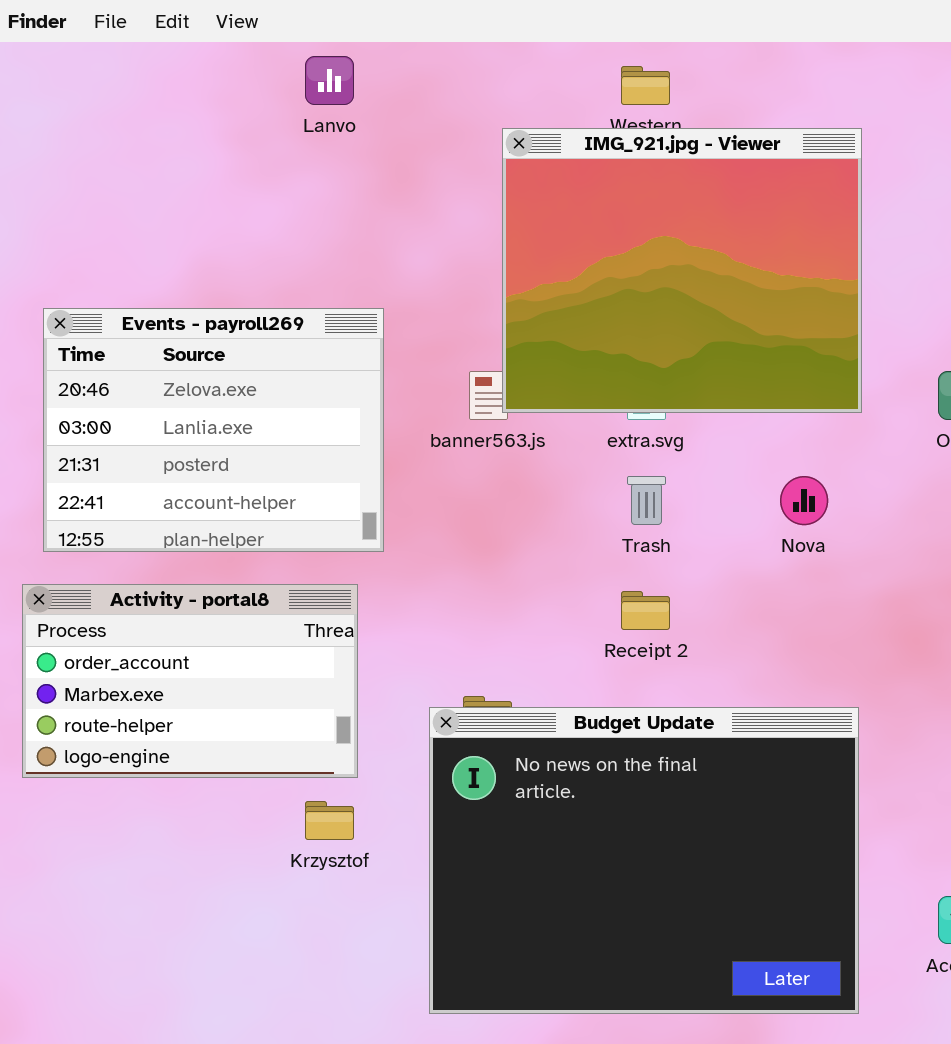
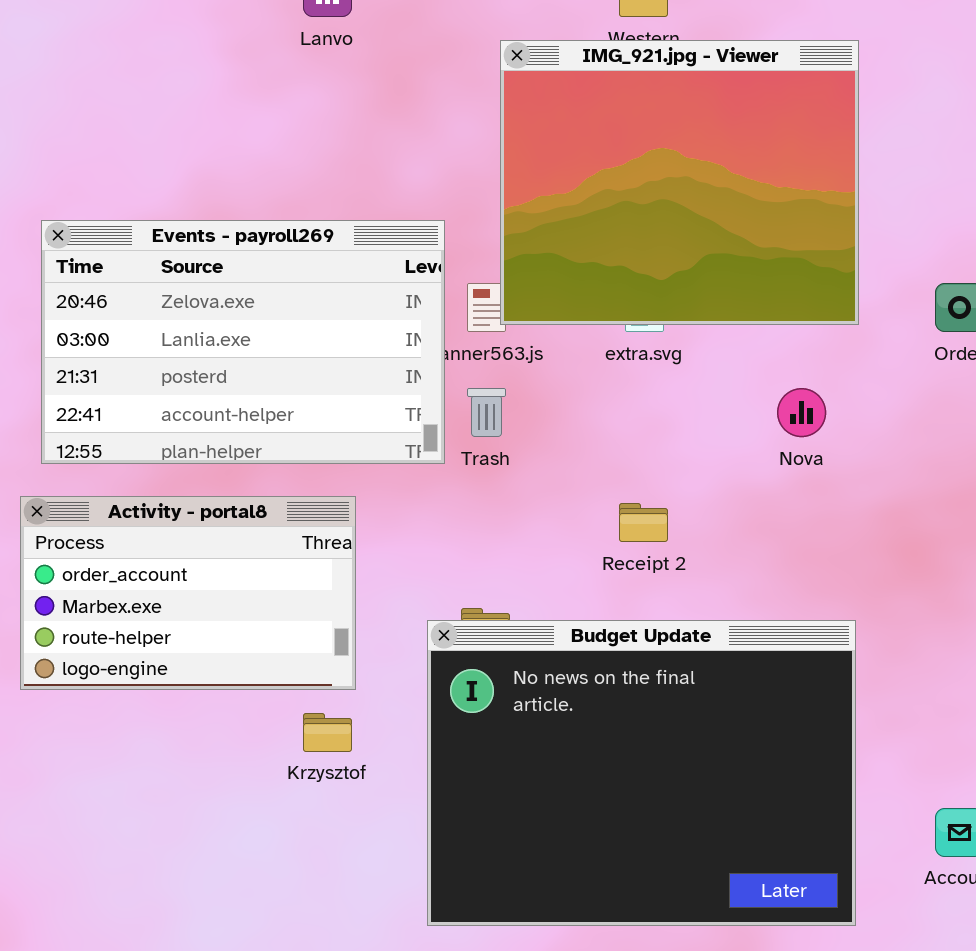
Events - payroll269: [43,308,384,552] -> [41,220,445,464], resized
Trash: [627,476,666,525] -> [467,388,506,437], moved

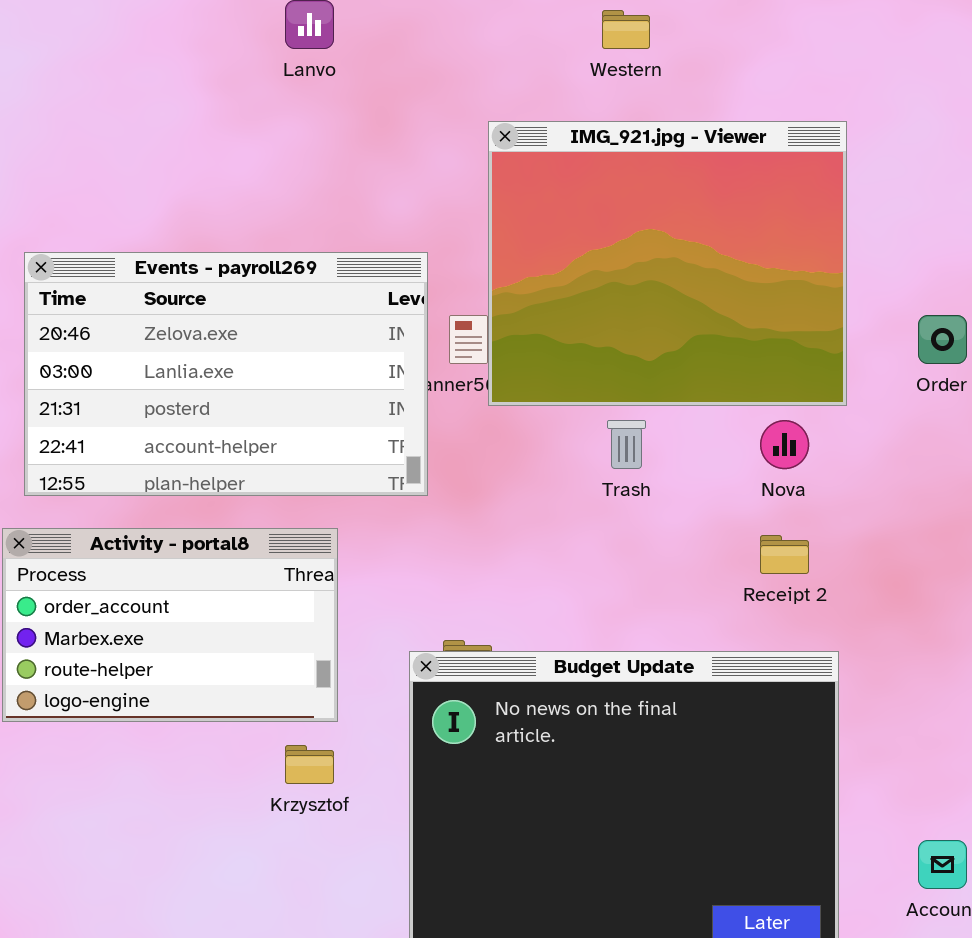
IMG_921.jpg - Viewer: [500,40,859,325] -> [488,121,847,406], moved
Trash: [467,388,506,437] -> [607,420,646,469], moved
Receipt 2: [619,503,668,542] -> [760,535,809,574], moved

